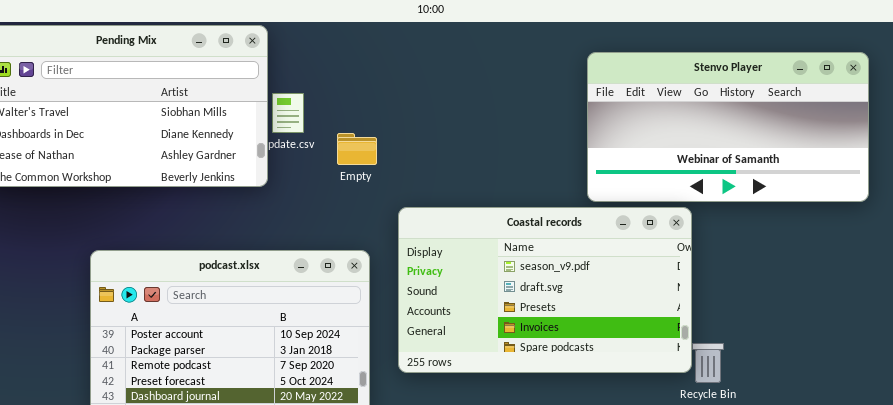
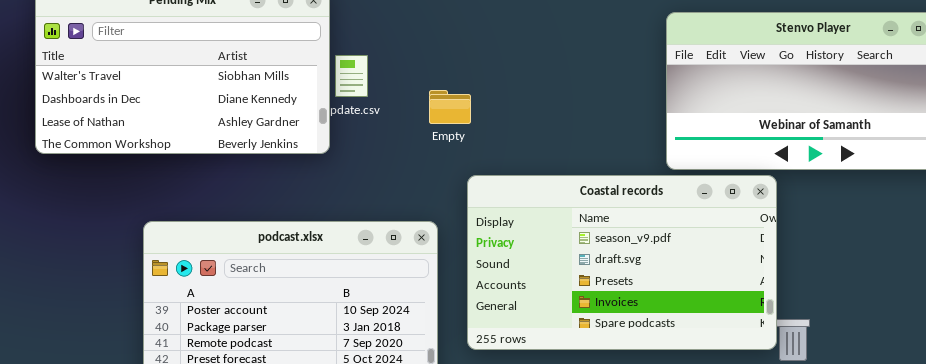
Empty: [337,133,377,165] -> [429,90,471,124], moved

